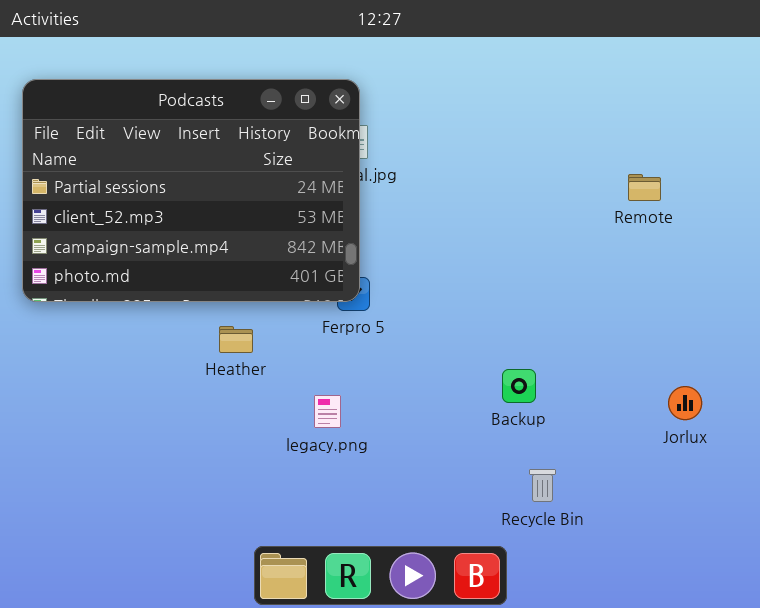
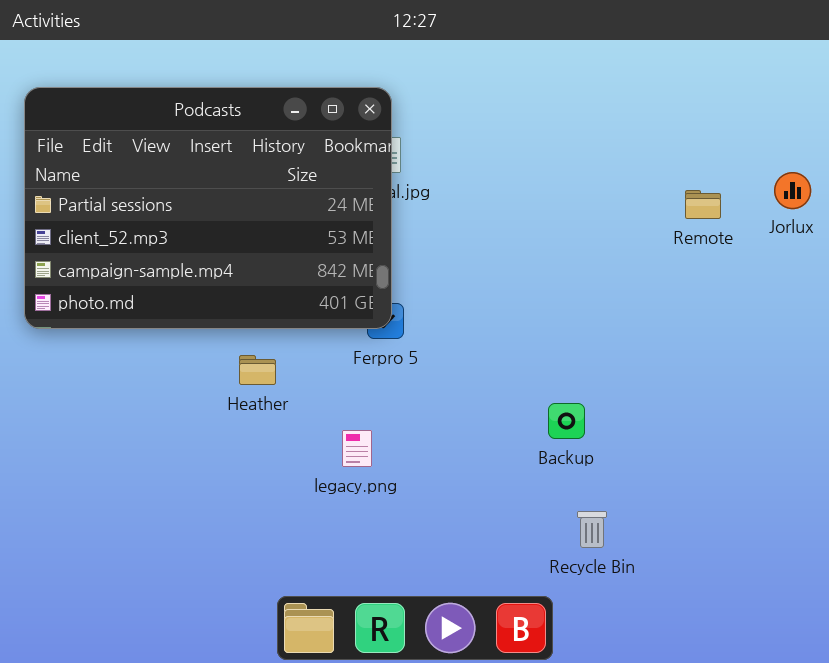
Jorlux: [668,386,702,420] -> [774,172,811,209], moved

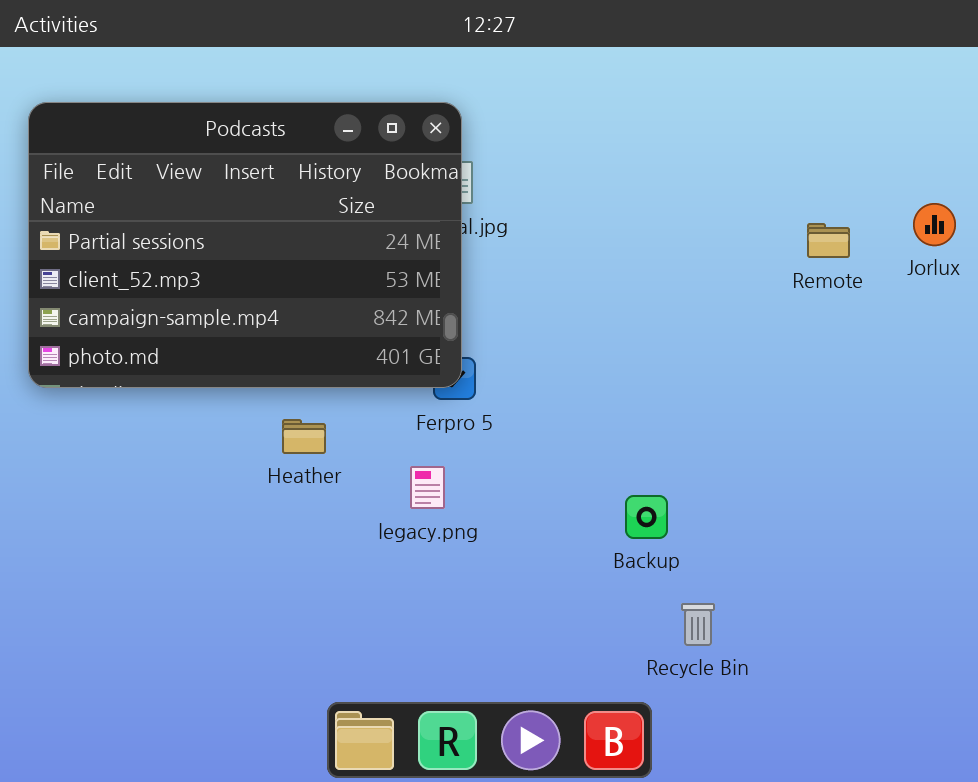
Backup: [548,403,585,439] -> [625,495,668,539], moved
legacy.png: [342,430,372,467] -> [410,466,445,509], moved

